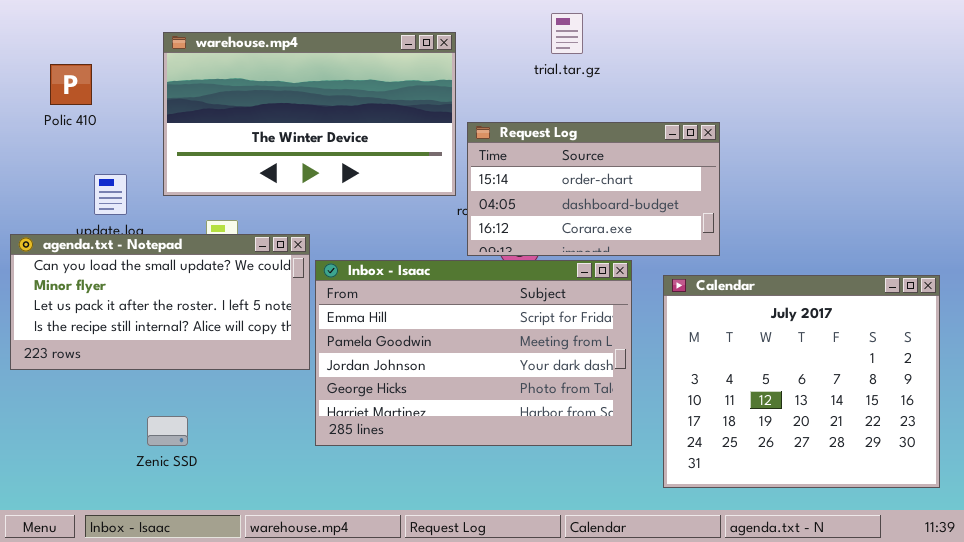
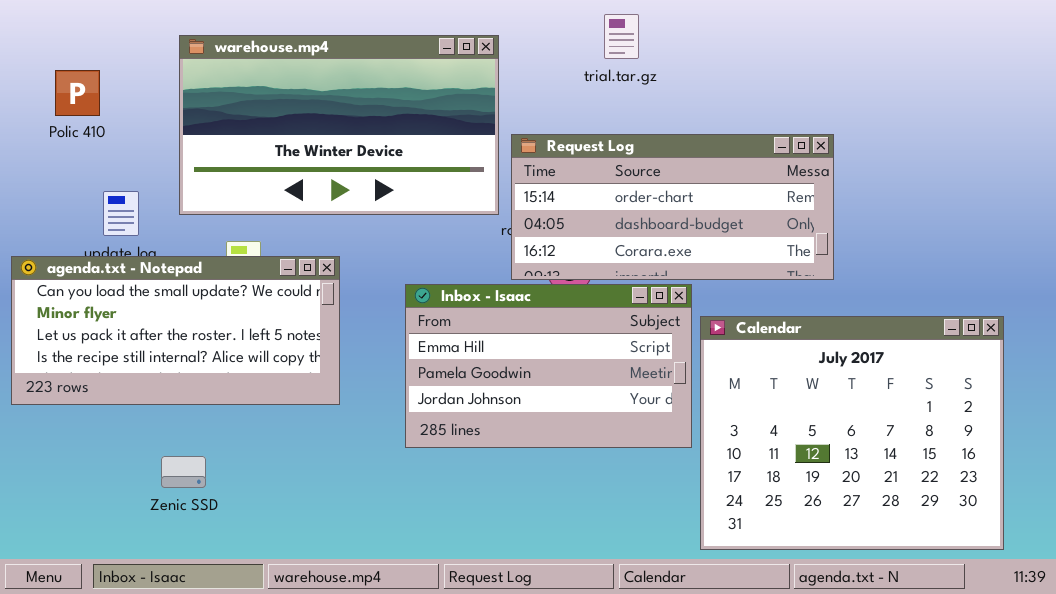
Request Log: [467,122,720,256] -> [511,134,834,280], resized
Inbox - Isaac: [315,260,632,446] -> [405,284,692,448], resized
Calendar: [663,275,940,488] -> [700,316,1004,550], moved

